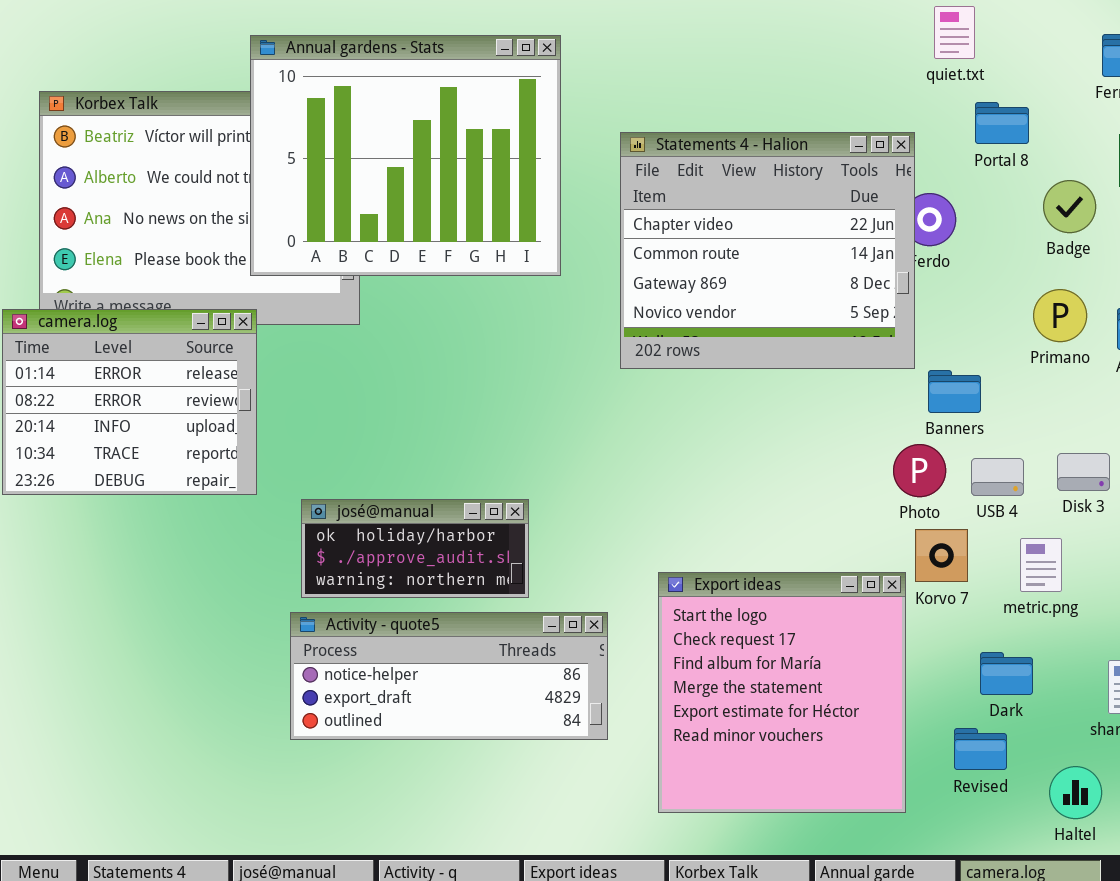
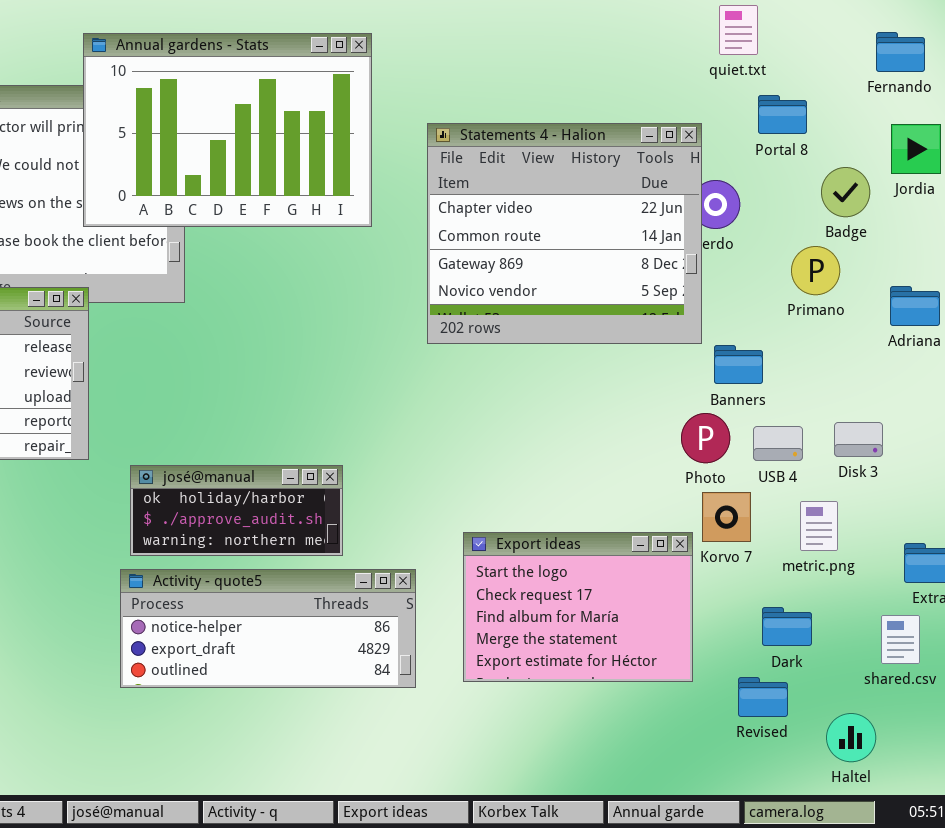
Annual gardens - Stats: [250,35,561,276] -> [83,33,372,227], resized
Primano: [1033,289,1087,342] -> [791,246,840,295], moved
Export ideas: [658,572,906,813] -> [463,532,693,682], resized

